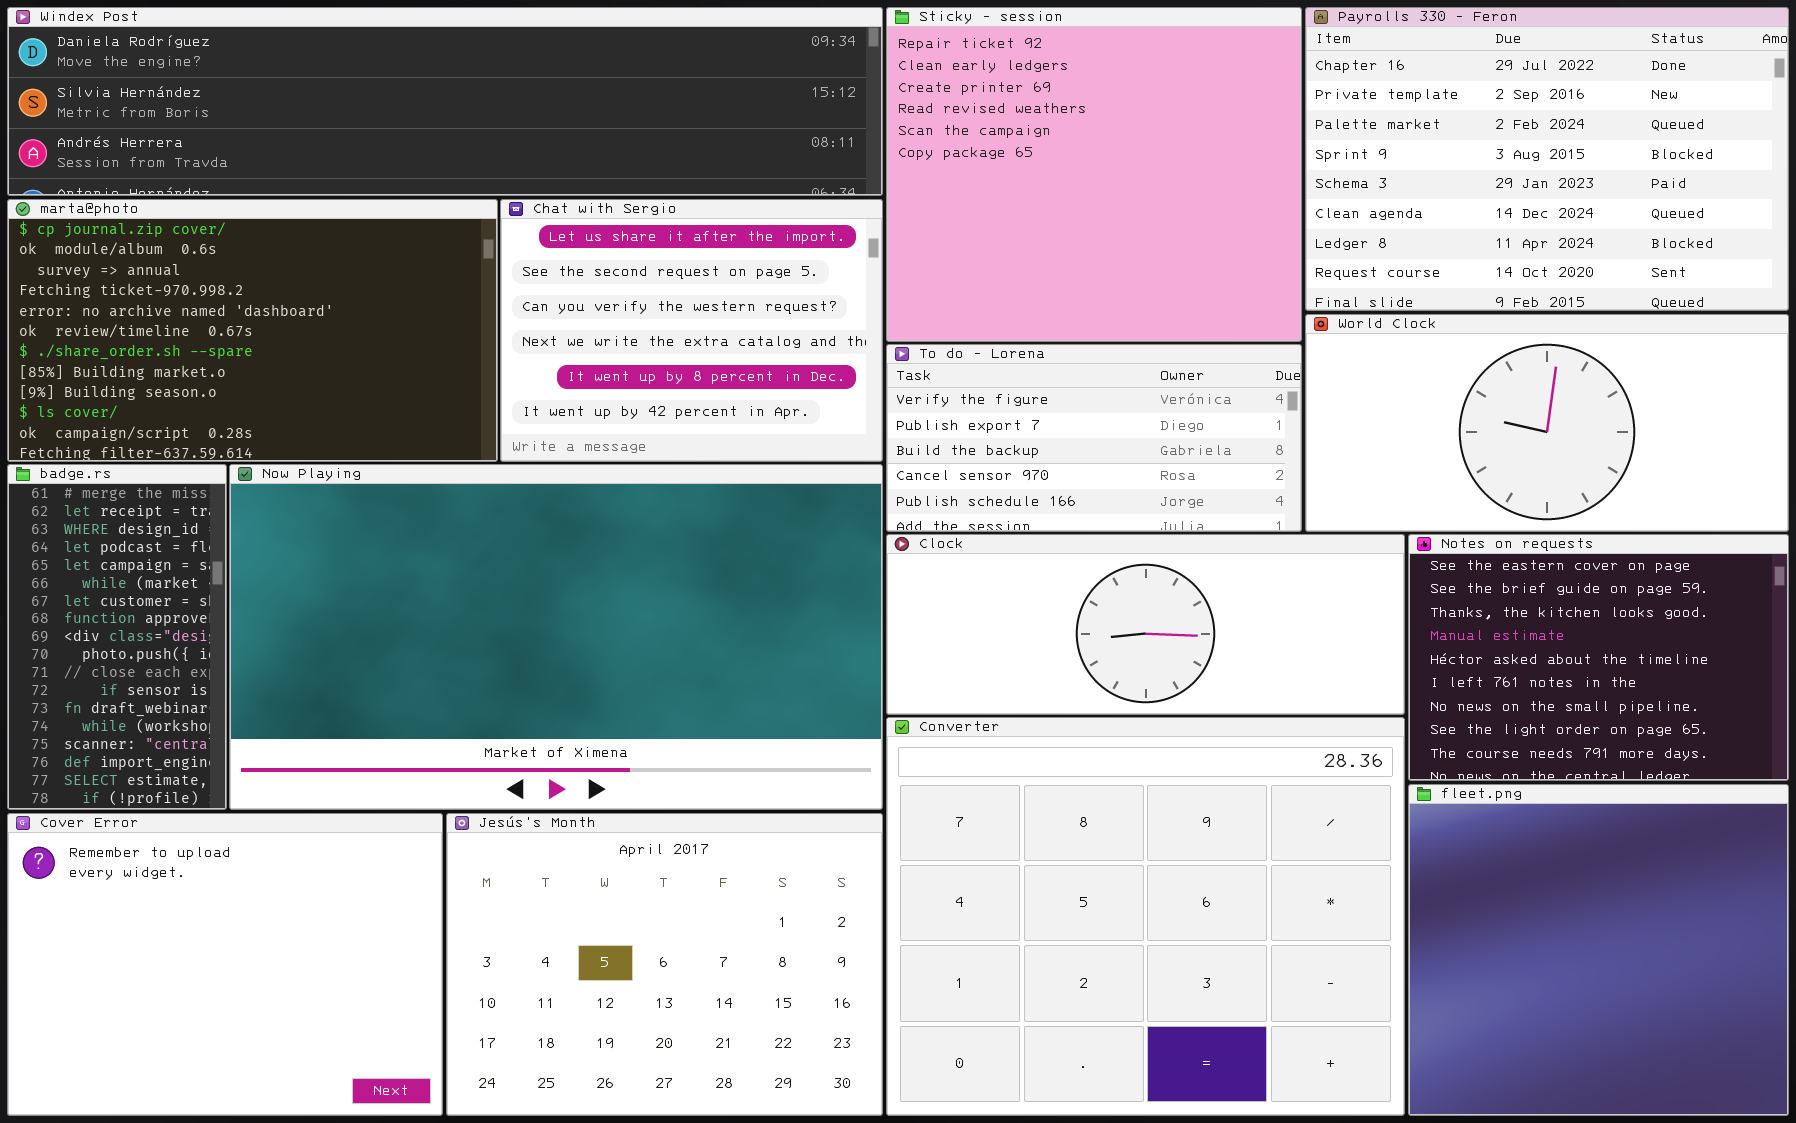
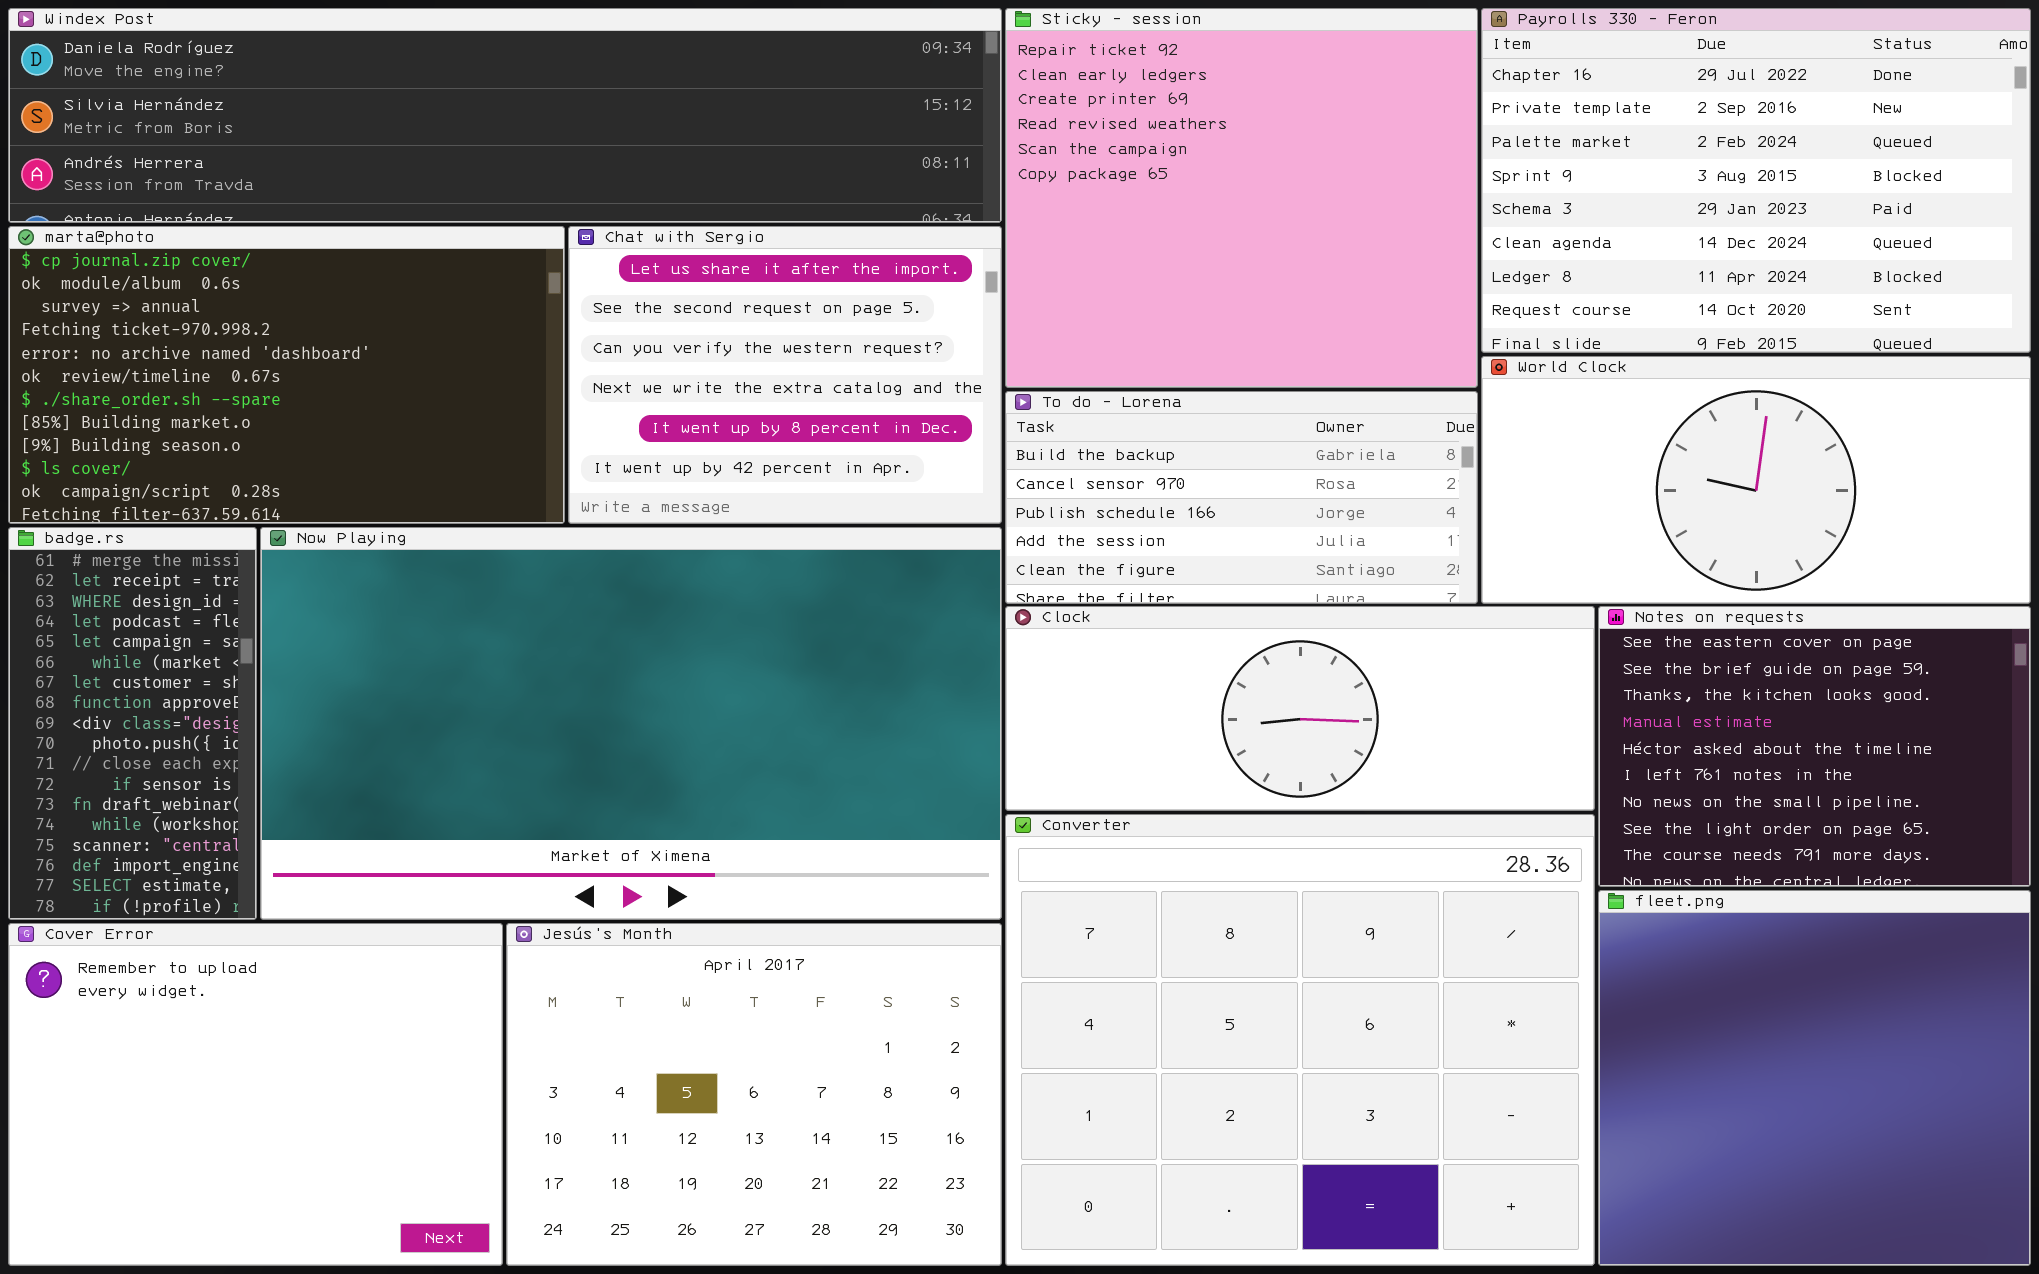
To do - Lorena: [886,344,1302,532] -> [1005,391,1478,604], scrolled down 2 rows

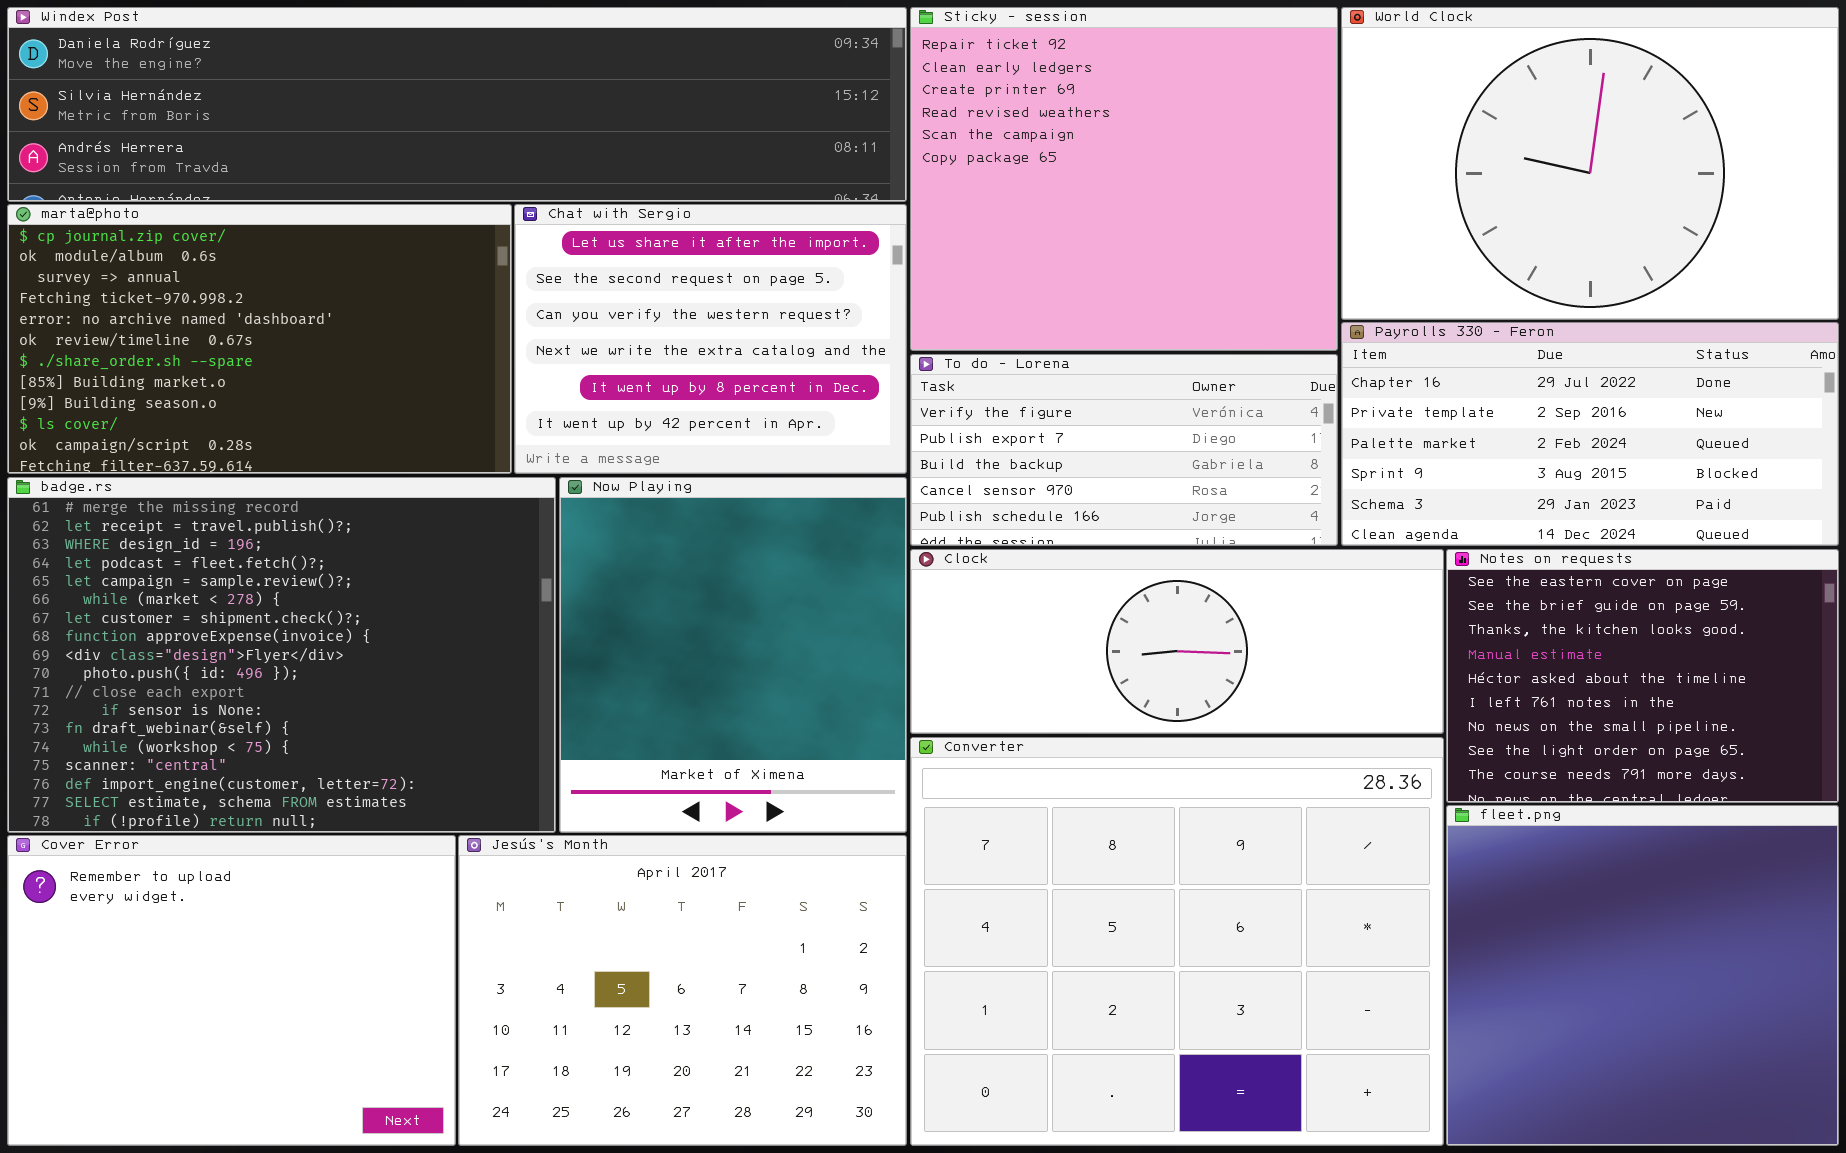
Payrolls 330 - Feron: [1481,8,2031,353] -> [1341,322,1839,546], moved, resized
World Clock: [1481,356,2031,604] -> [1341,7,1839,320], moved, resized
To do - Lorena: [1005,391,1478,604] -> [910,354,1338,546], scrolled up 2 rows
badge.rs: [8,527,257,920] -> [7,477,556,833], resized
Now Playing: [260,527,1002,920] -> [559,477,907,833], resized

